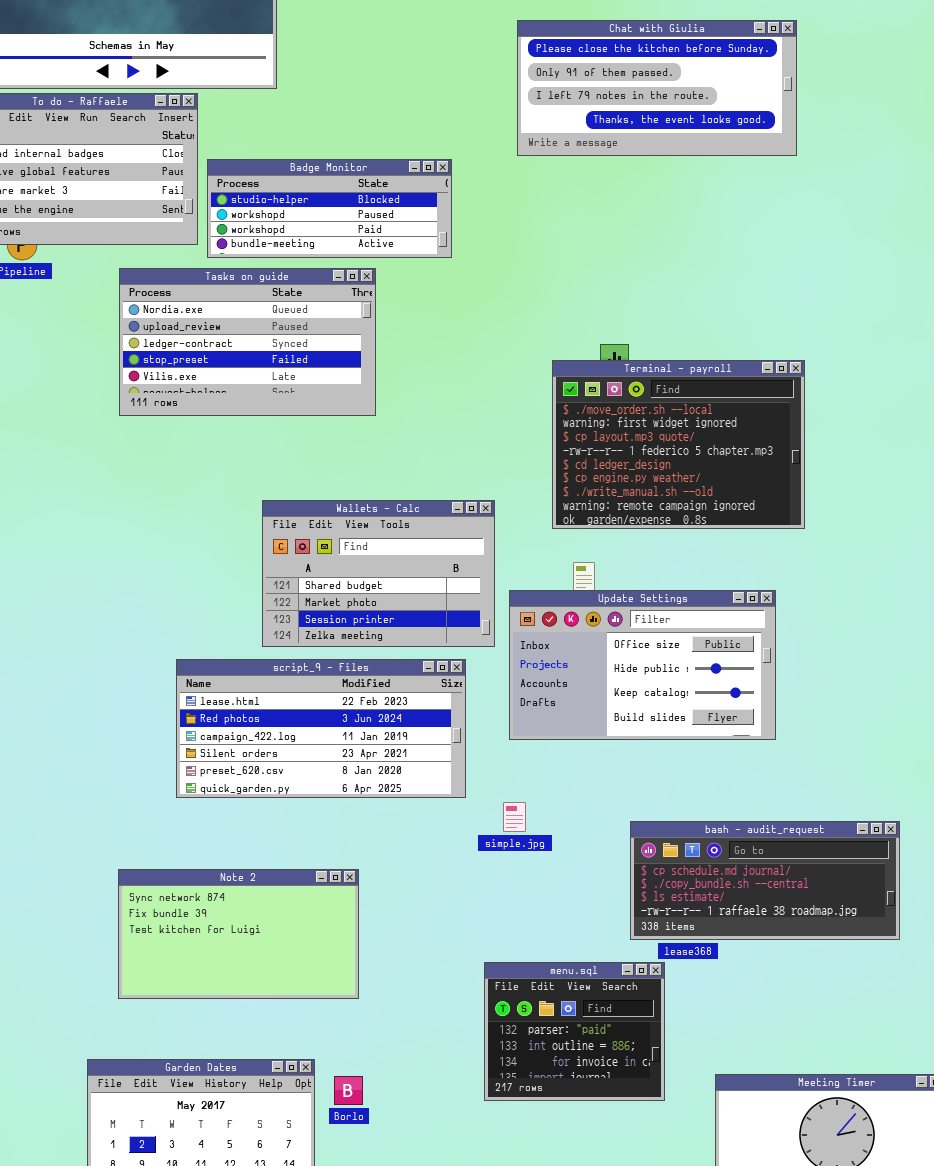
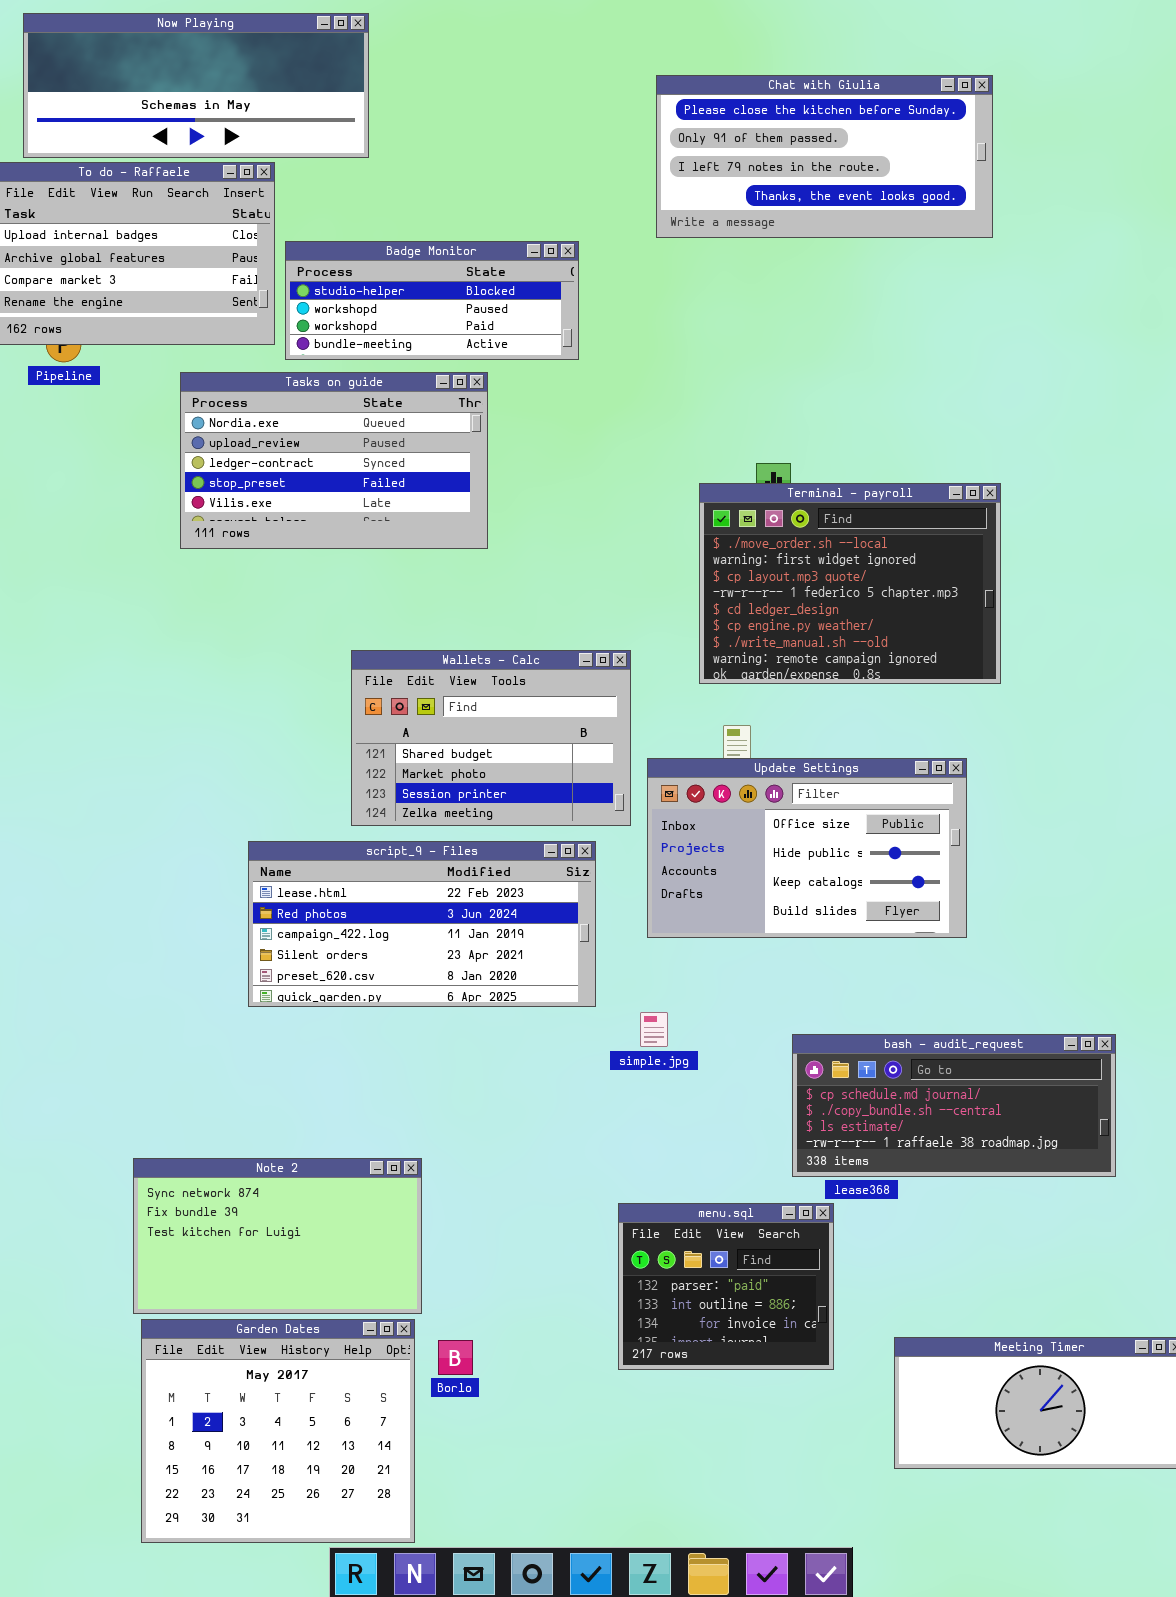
Note 2: [118,869,359,999] -> [133,1158,422,1314], moved

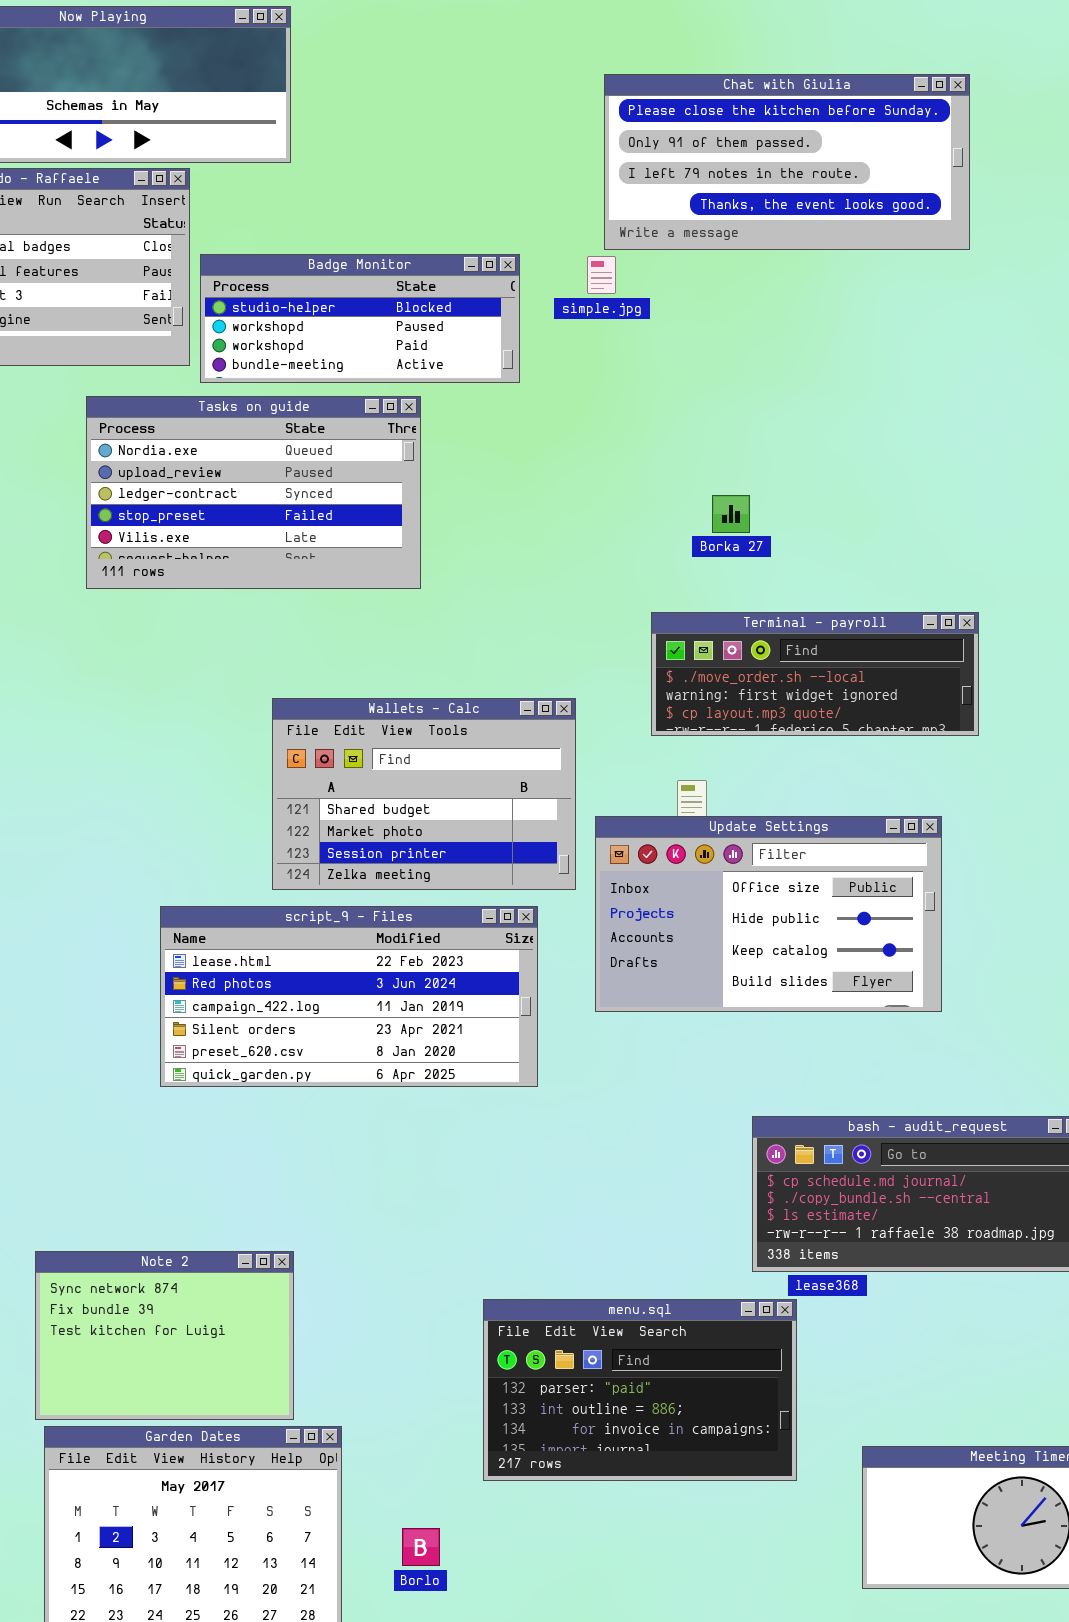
Terminal - payroll: [699,483,1001,684] -> [651,612,979,736], resized
simple.jpg: [640,1012,668,1047] -> [587,256,616,294], moved
Note 2: [133,1158,422,1314] -> [35,1251,294,1420], resized
menu.sql: [618,1203,834,1370] -> [483,1299,797,1481], resized
Borlo: [438,1340,473,1375] -> [402,1528,440,1566], moved

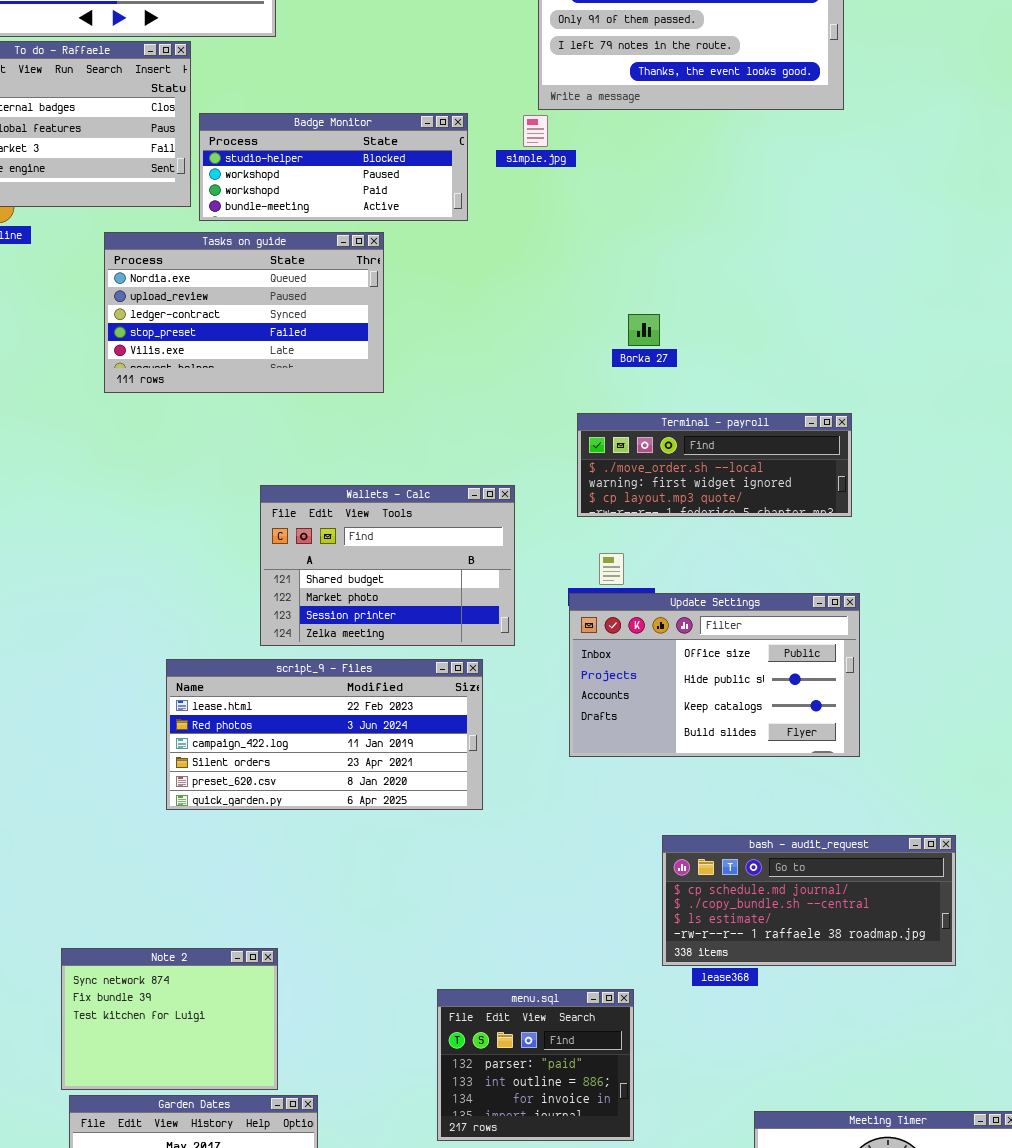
Update Settings: [595,816,942,1012] -> [569,593,860,757], moved
menu.sql: [483,1299,797,1481] -> [437,989,634,1141], resized

